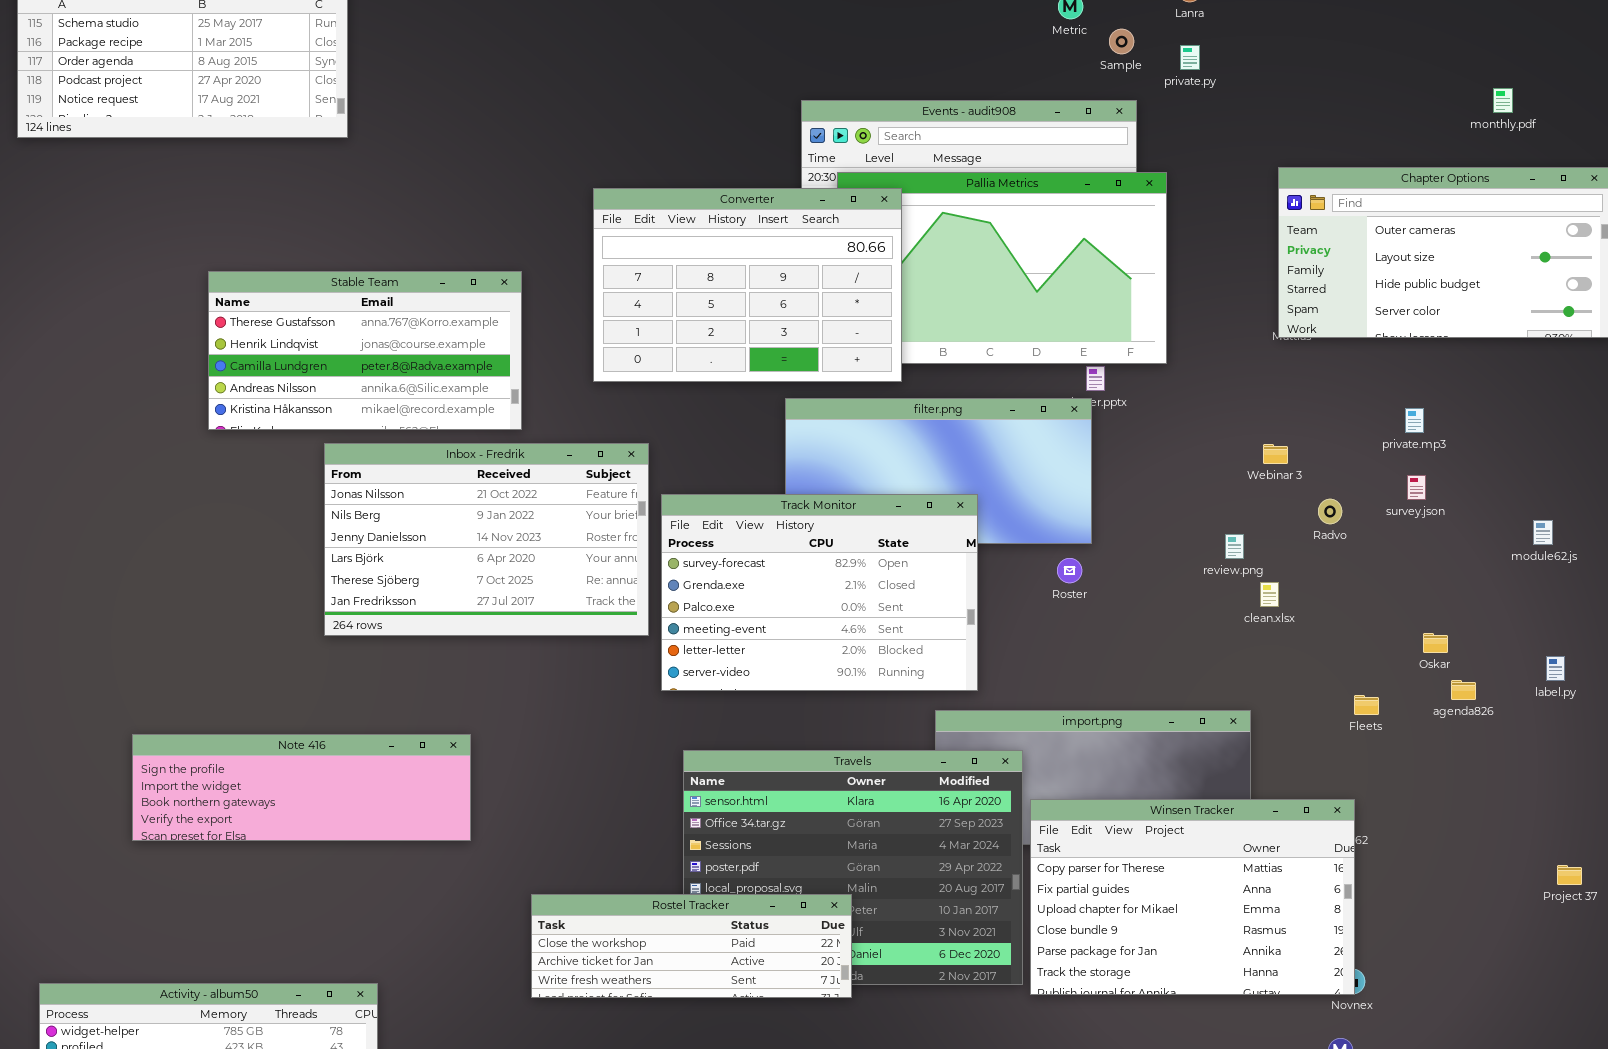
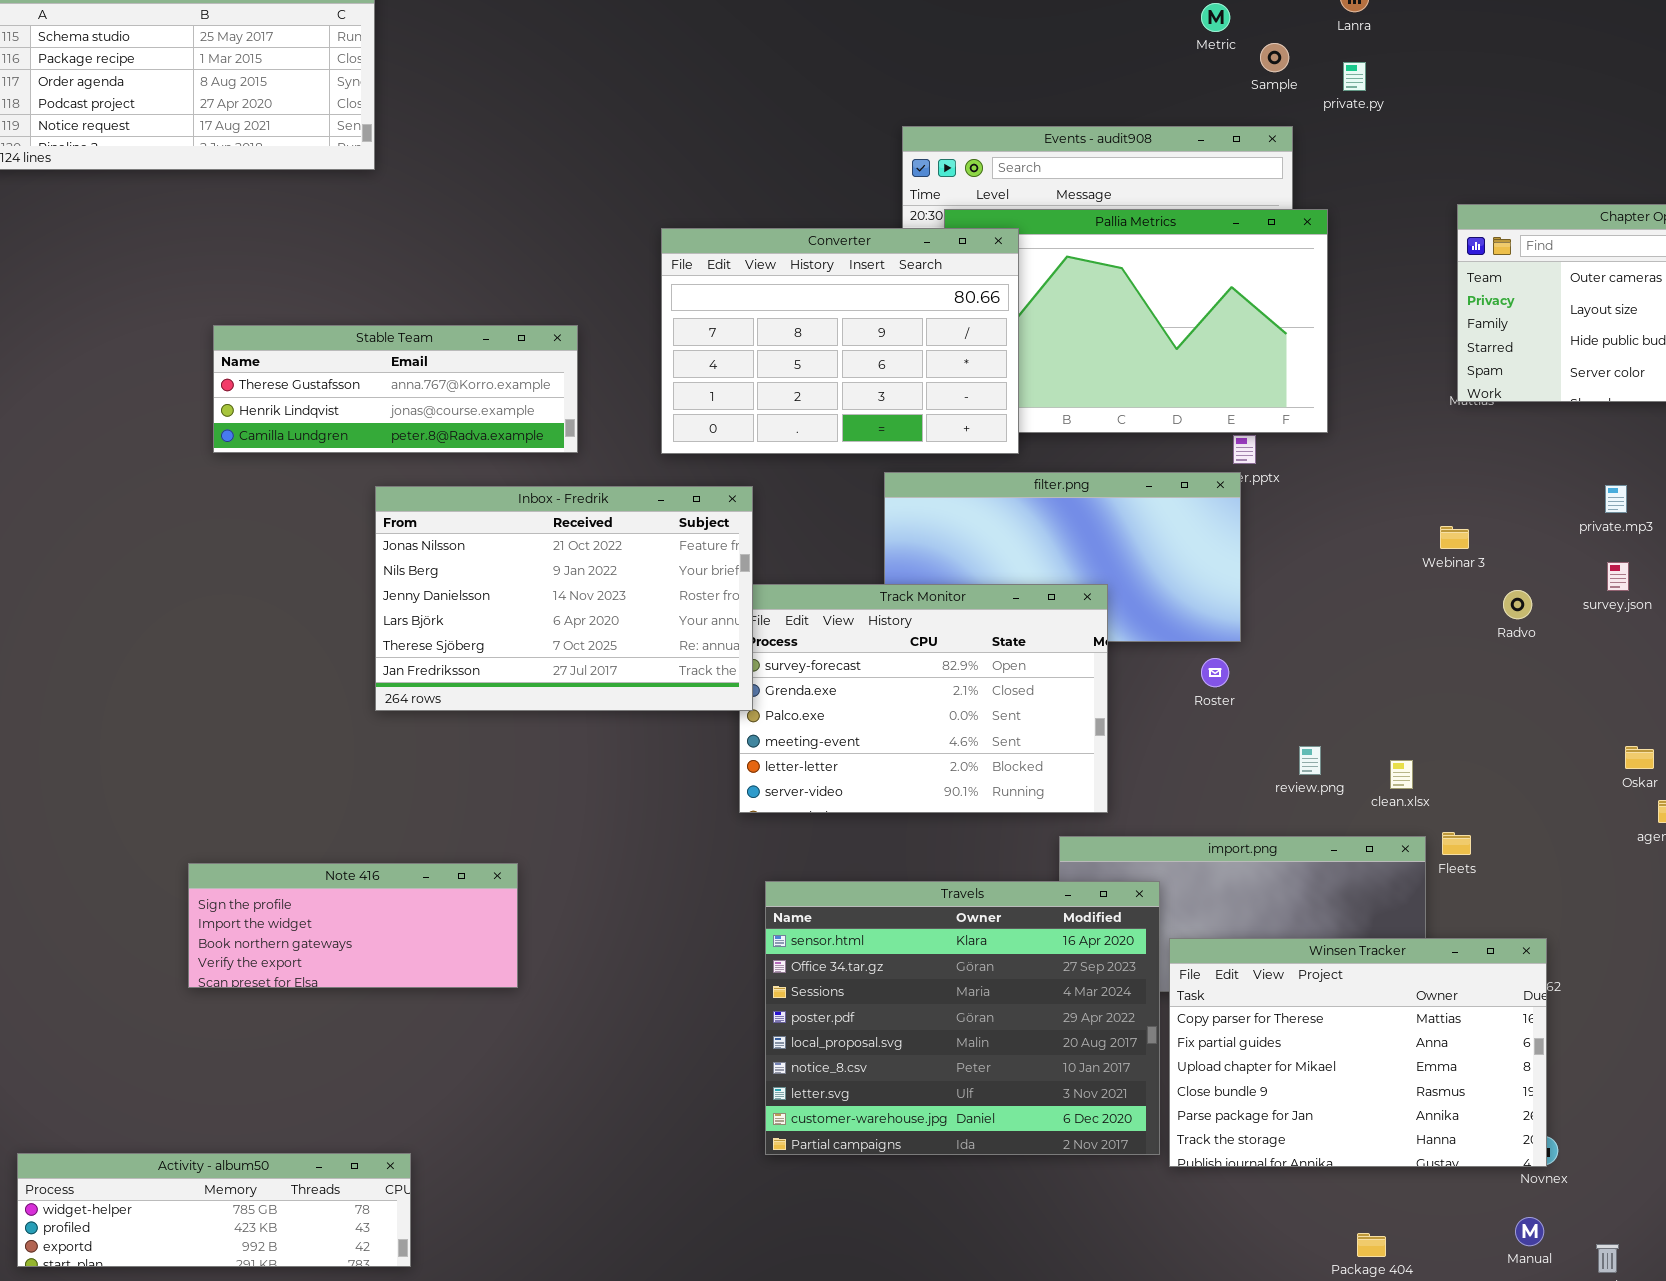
Stable Team: [208,271,522,430] -> [213,325,578,453], resized
Inbox - Fredrik: [324,443,649,636] -> [375,486,753,711], moved
review.png: [1225,534,1244,559] -> [1299,746,1321,775], moved
clean.xlsx: [1260,582,1279,607] -> [1390,760,1413,789], moved
Fleets: [1354,695,1379,715] -> [1442,832,1471,855], moved
Note 416: [132,734,471,841] -> [188,863,518,988], resized
Rostel Tracker: [531,894,852,998] -> none, closed

